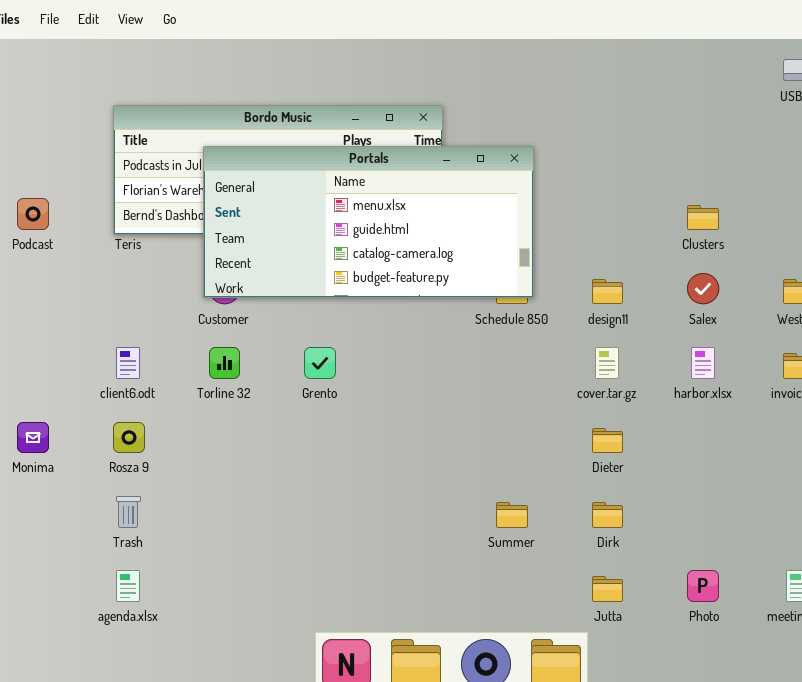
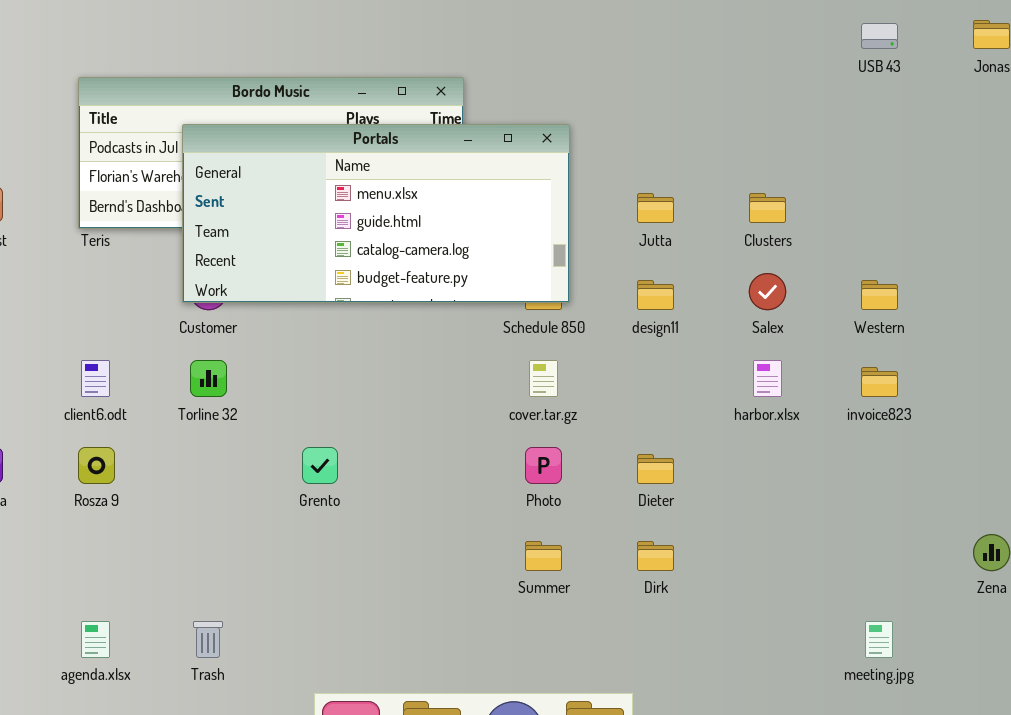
Grento: [304,347,336,379] -> [302,447,338,484], moved
cover.tar.gz: [595,347,619,379] -> [529,360,558,397], moved
Trash: [116,496,141,528] -> [193,621,223,658], moved
Photo: [687,570,719,602] -> [525,447,562,484], moved
Jutta: [592,576,623,602] -> [637,193,674,223], moved

